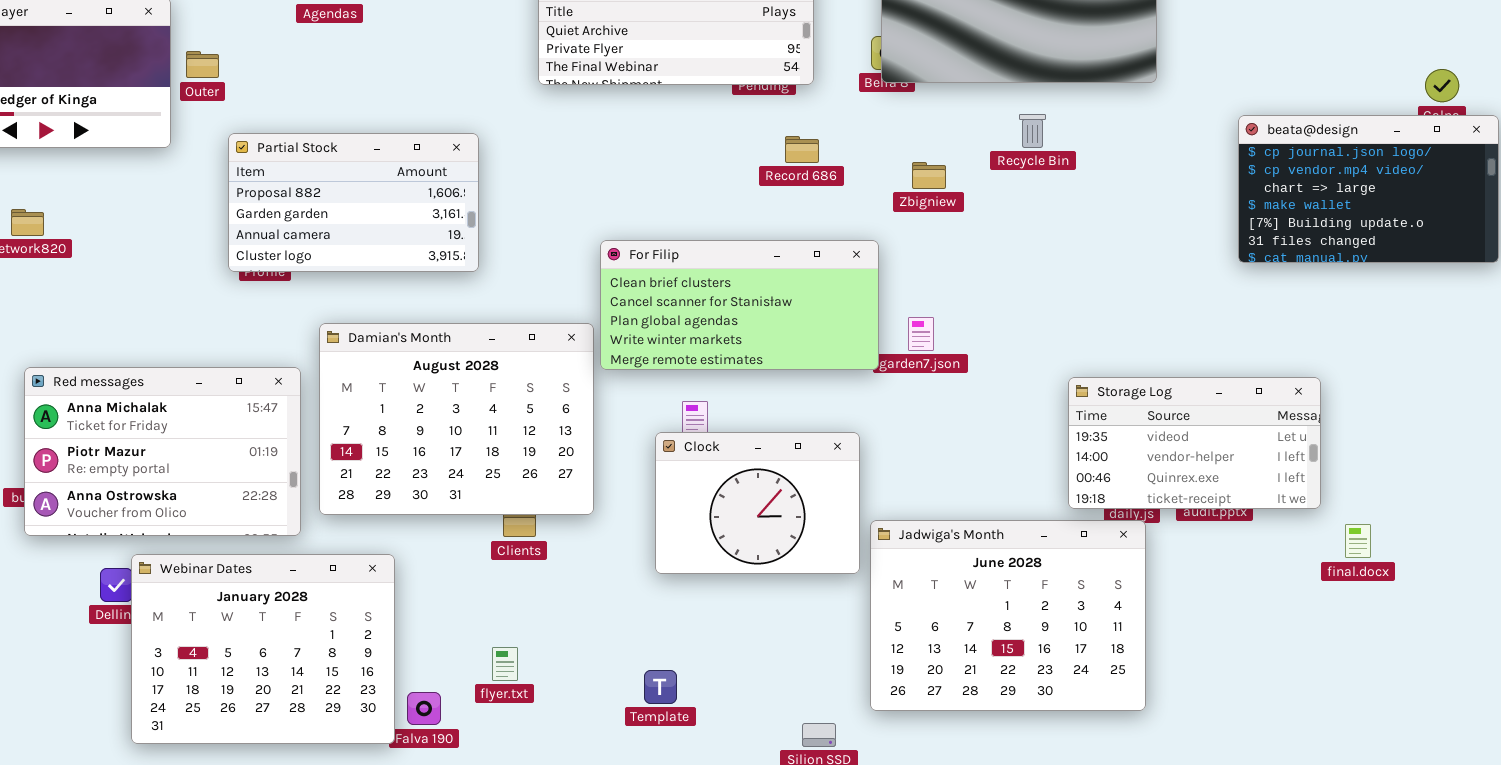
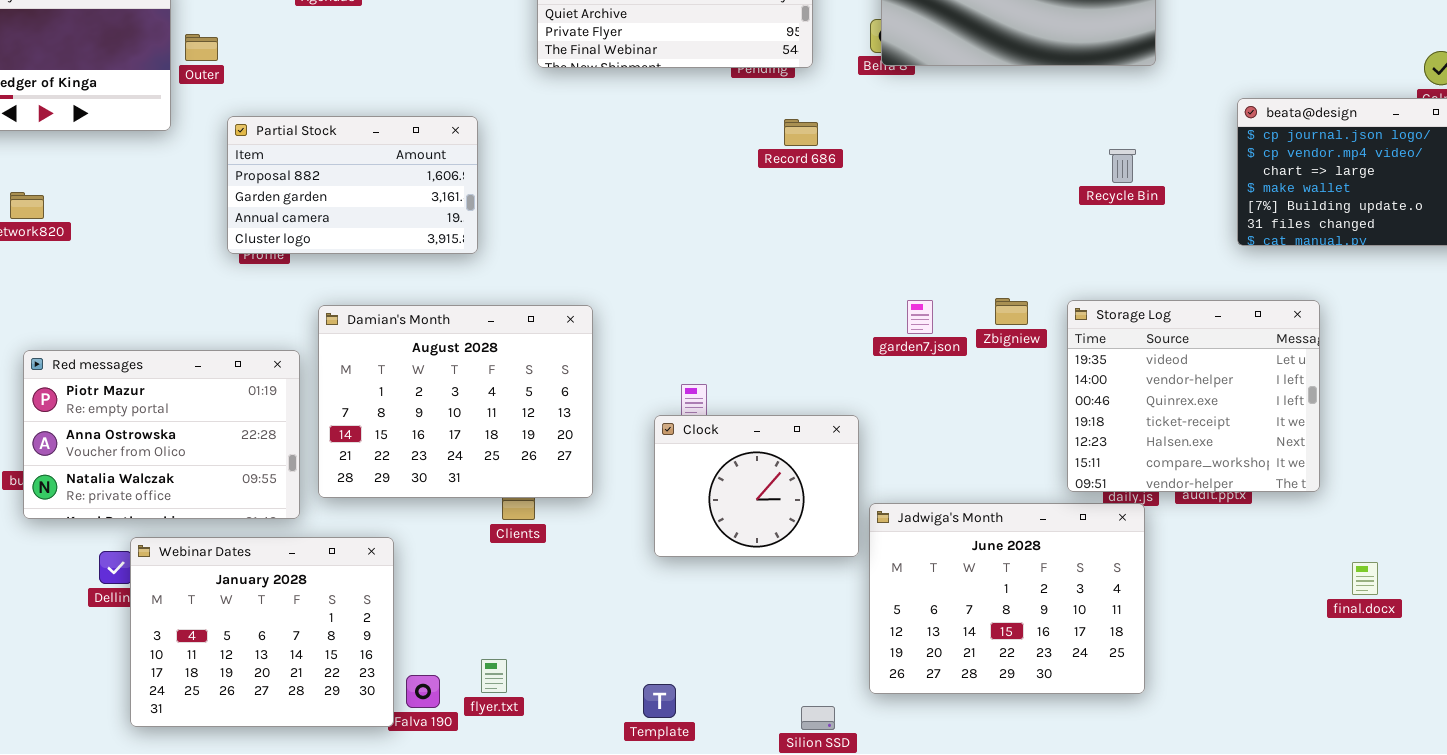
Recycle Bin: [1019,114,1046,148] -> [1109,149,1136,183], moved
Zbigniew: [912,162,946,189] -> [995,298,1028,325], moved
For Filip: [600,240,879,370] -> none, closed
Red messages: [24,367,301,536] -> [23,350,300,519], scrolled down 1 row
Storage Log: [1068,377,1321,509] -> [1067,300,1320,492], resized
final.docx: [1345,524,1371,558] -> [1352,562,1378,595], moved
flyer.txt: [492,647,518,681] -> [481,659,507,693], moved
Template: [644,670,677,704] -> [643,684,676,718], moved

